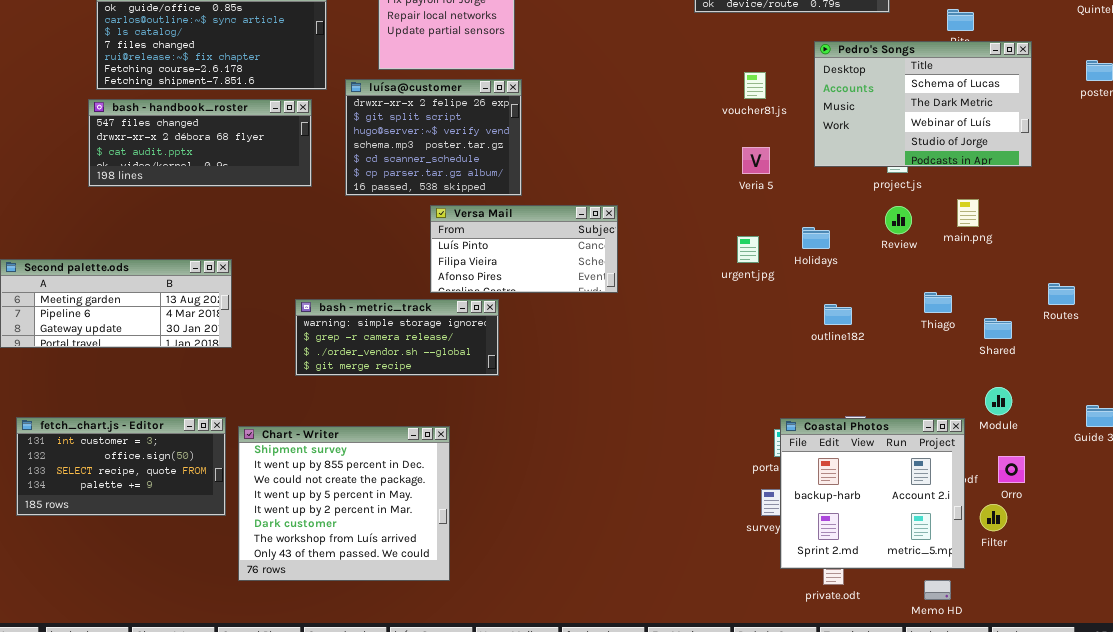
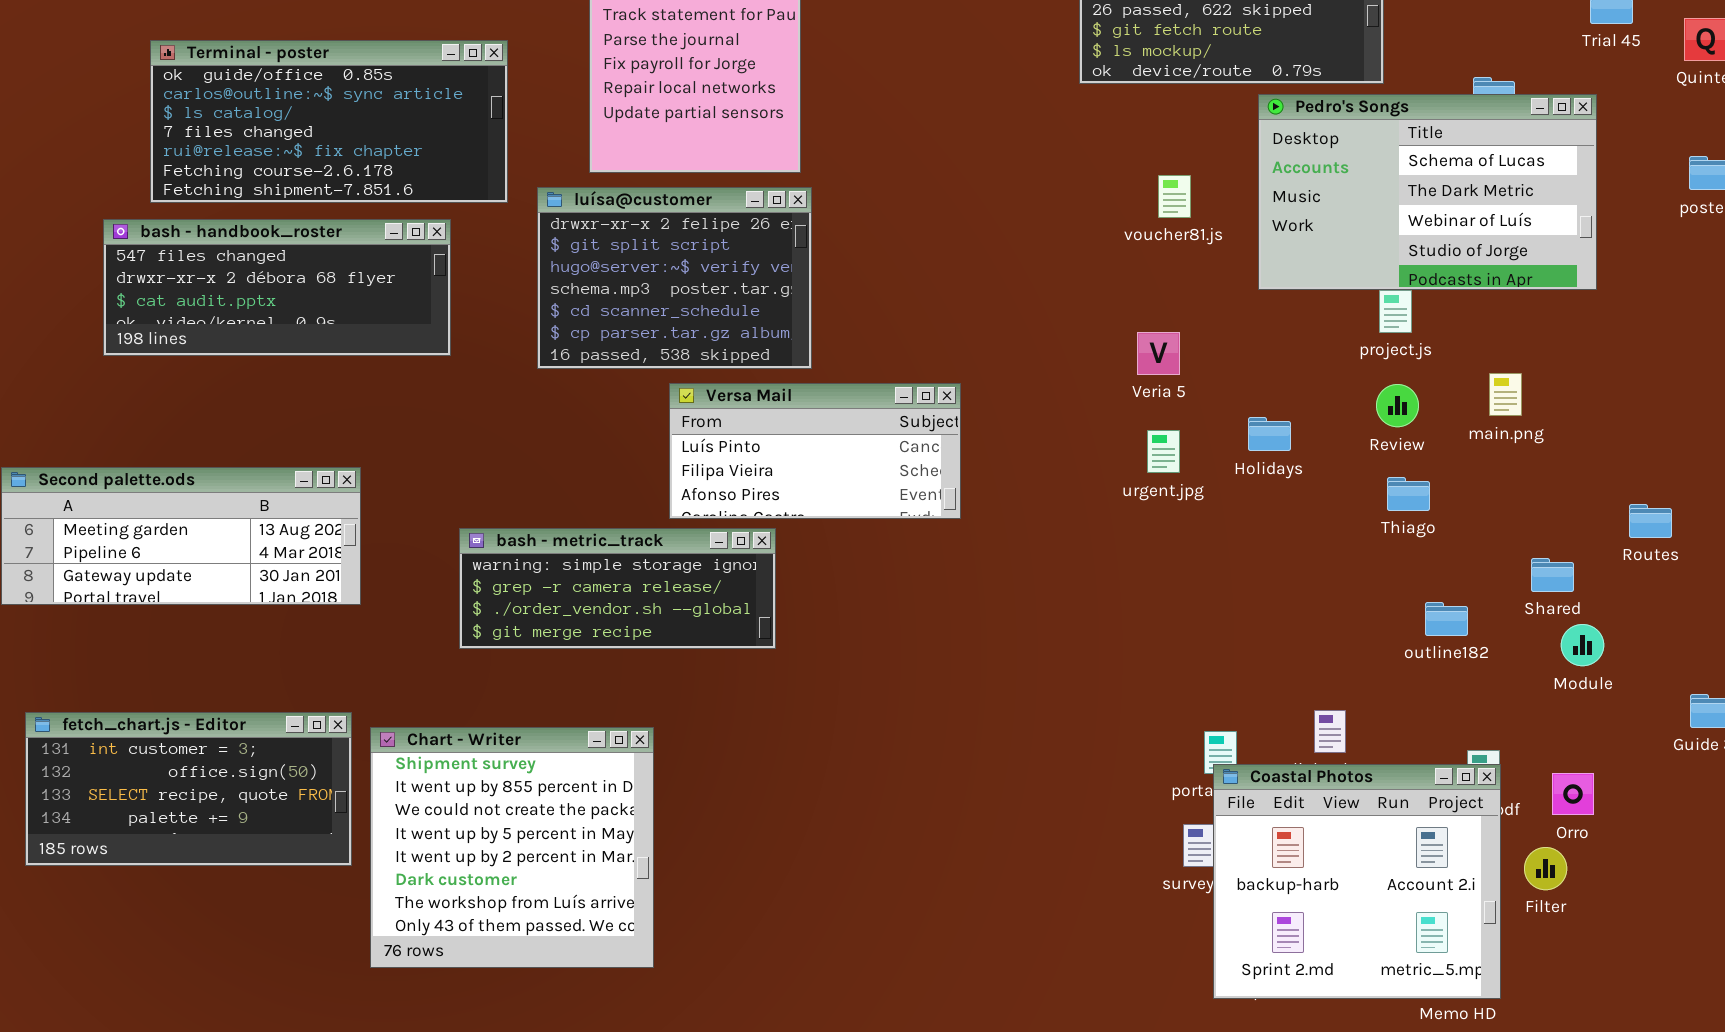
Pedro's Songs: [814,41,1032,167] -> [1258,94,1597,290], moved
bash - handbook_roster: [88,99,312,187] -> [103,219,451,356], moved
Veria 5: [742,147,770,174] -> [1137,332,1180,375], moved
Thiago: [924,292,952,313] -> [1387,477,1430,511], moved
outline182: [824,304,852,325] -> [1425,602,1468,636], moved
Module: [985,387,1012,415] -> [1561,624,1604,666], moved
Coastal Photos: [780,418,965,569] -> [1213,764,1501,999], moved
Chart - Writer: [238,426,450,581] -> [370,727,654,968], resized

